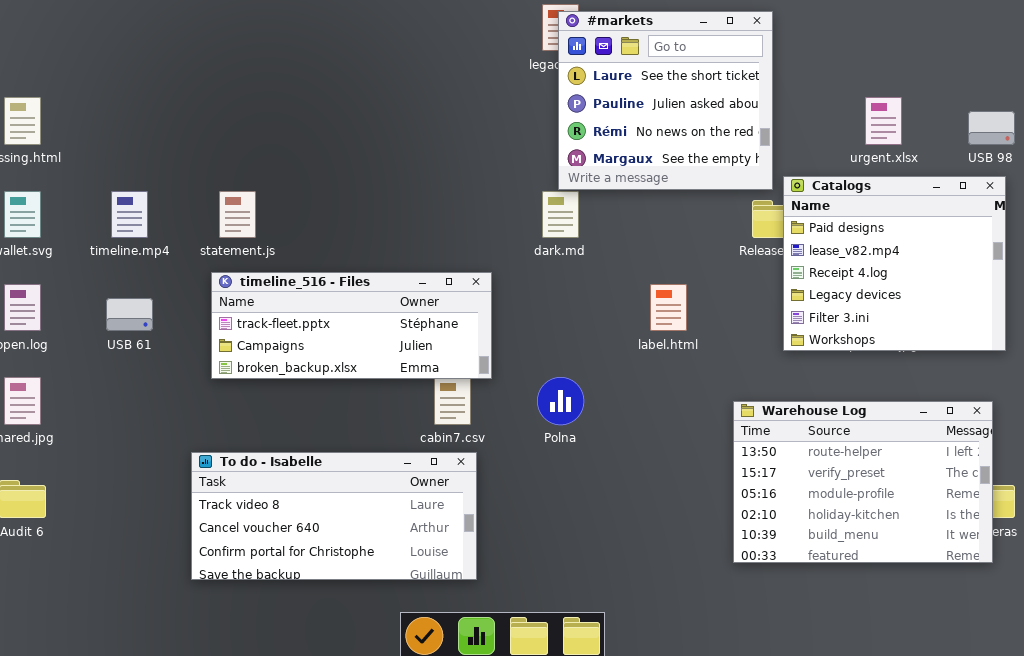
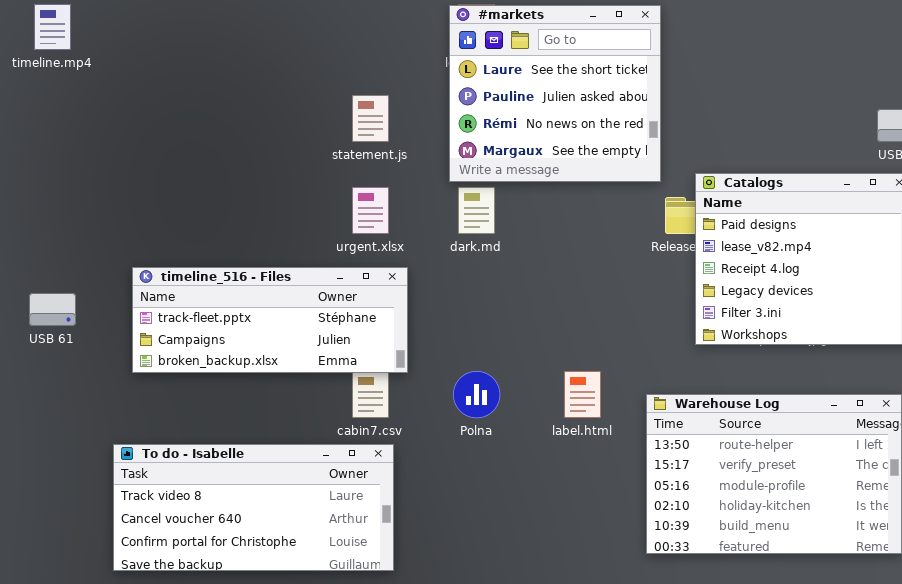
#markets: [558,11,773,190] -> [449,5,661,182], moved
urgent.xlsx: [865,97,902,145] -> [352,187,389,234], moved
timeline.mp4: [111,191,148,238] -> [34,4,71,50], moved
statement.js: [219,191,256,238] -> [352,95,389,142], moved
label.html: [650,284,687,331] -> [564,371,601,418], moved

